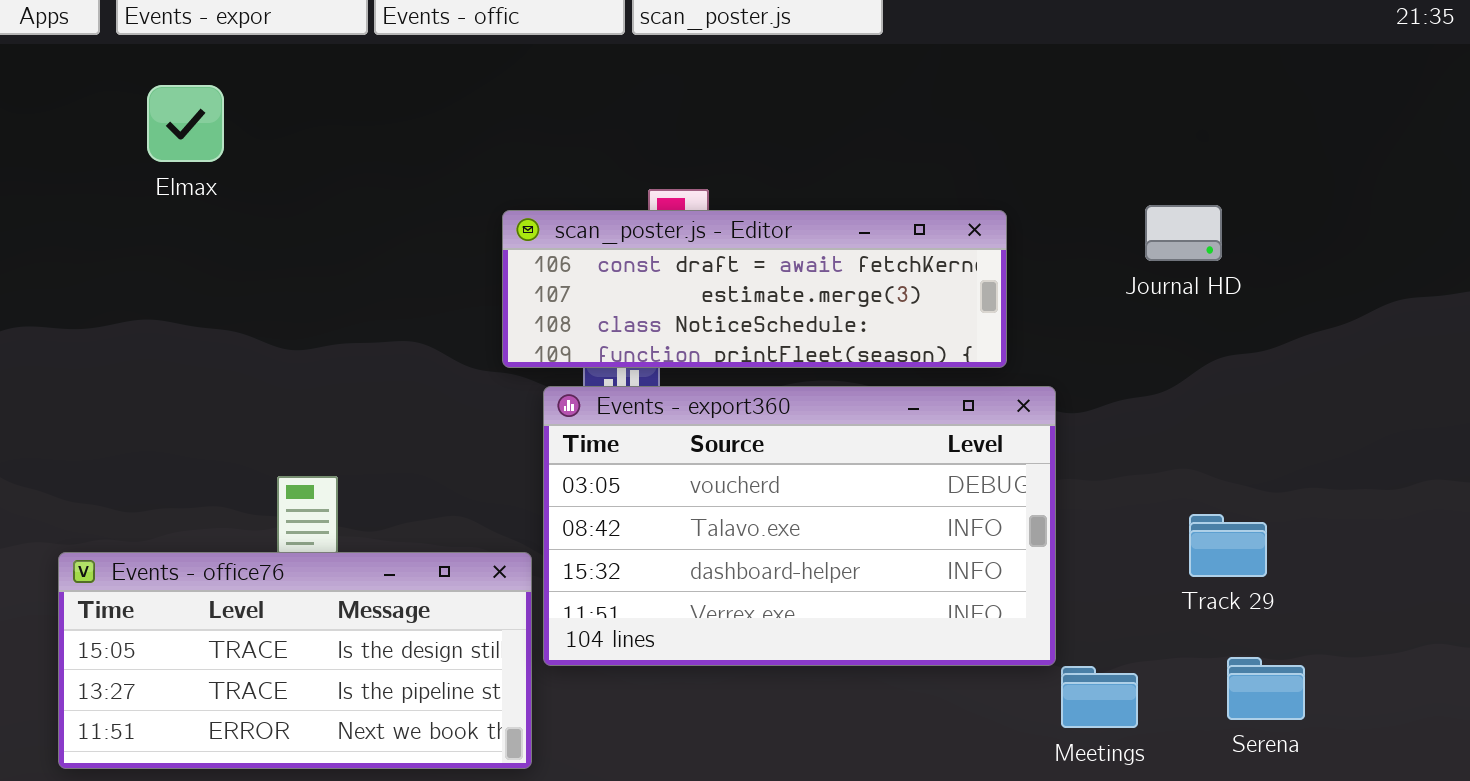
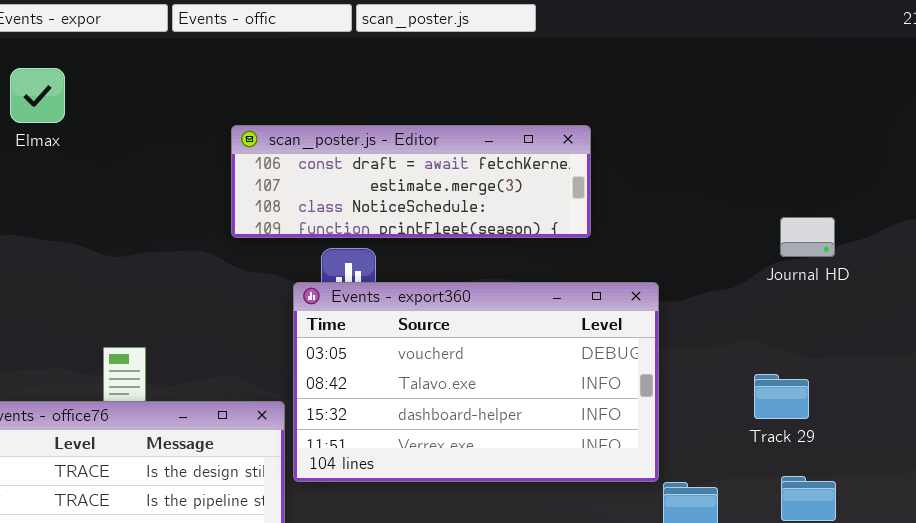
Journal HD: [1145,205,1222,261] -> [780,217,835,257], moved
scan_poster.js - Editor: [502,210,1007,368] -> [231,125,591,238], moved

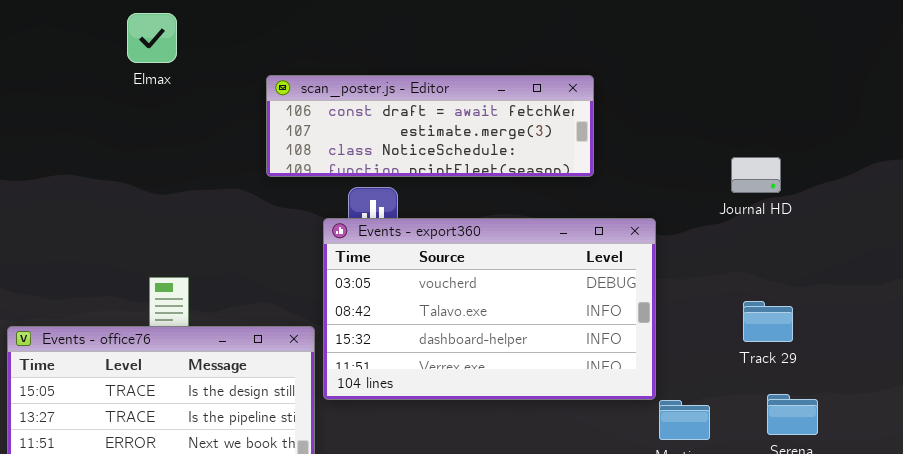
Elmax: [10,68,65,123] -> [127,13,177,63], moved
Journal HD: [780,217,835,257] -> [731,157,781,193], moved

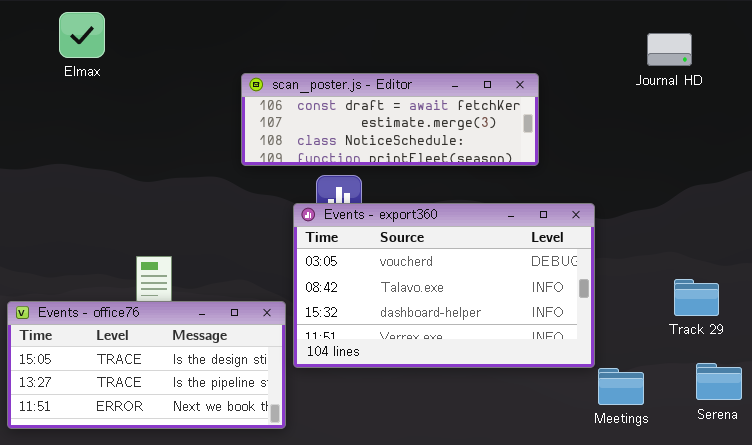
Elmax: [127,13,177,63] -> [59,12,105,58], moved
Journal HD: [731,157,781,193] -> [647,33,692,66], moved

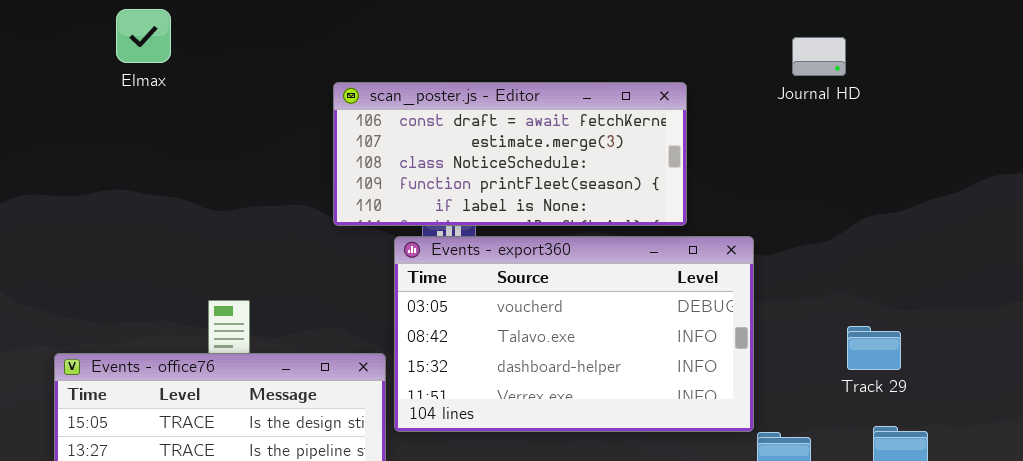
Journal HD: [647,33,692,66] -> [792,37,846,76], moved
scan_poster.js - Editor: [241,73,539,166] -> [333,82,687,226], resized

